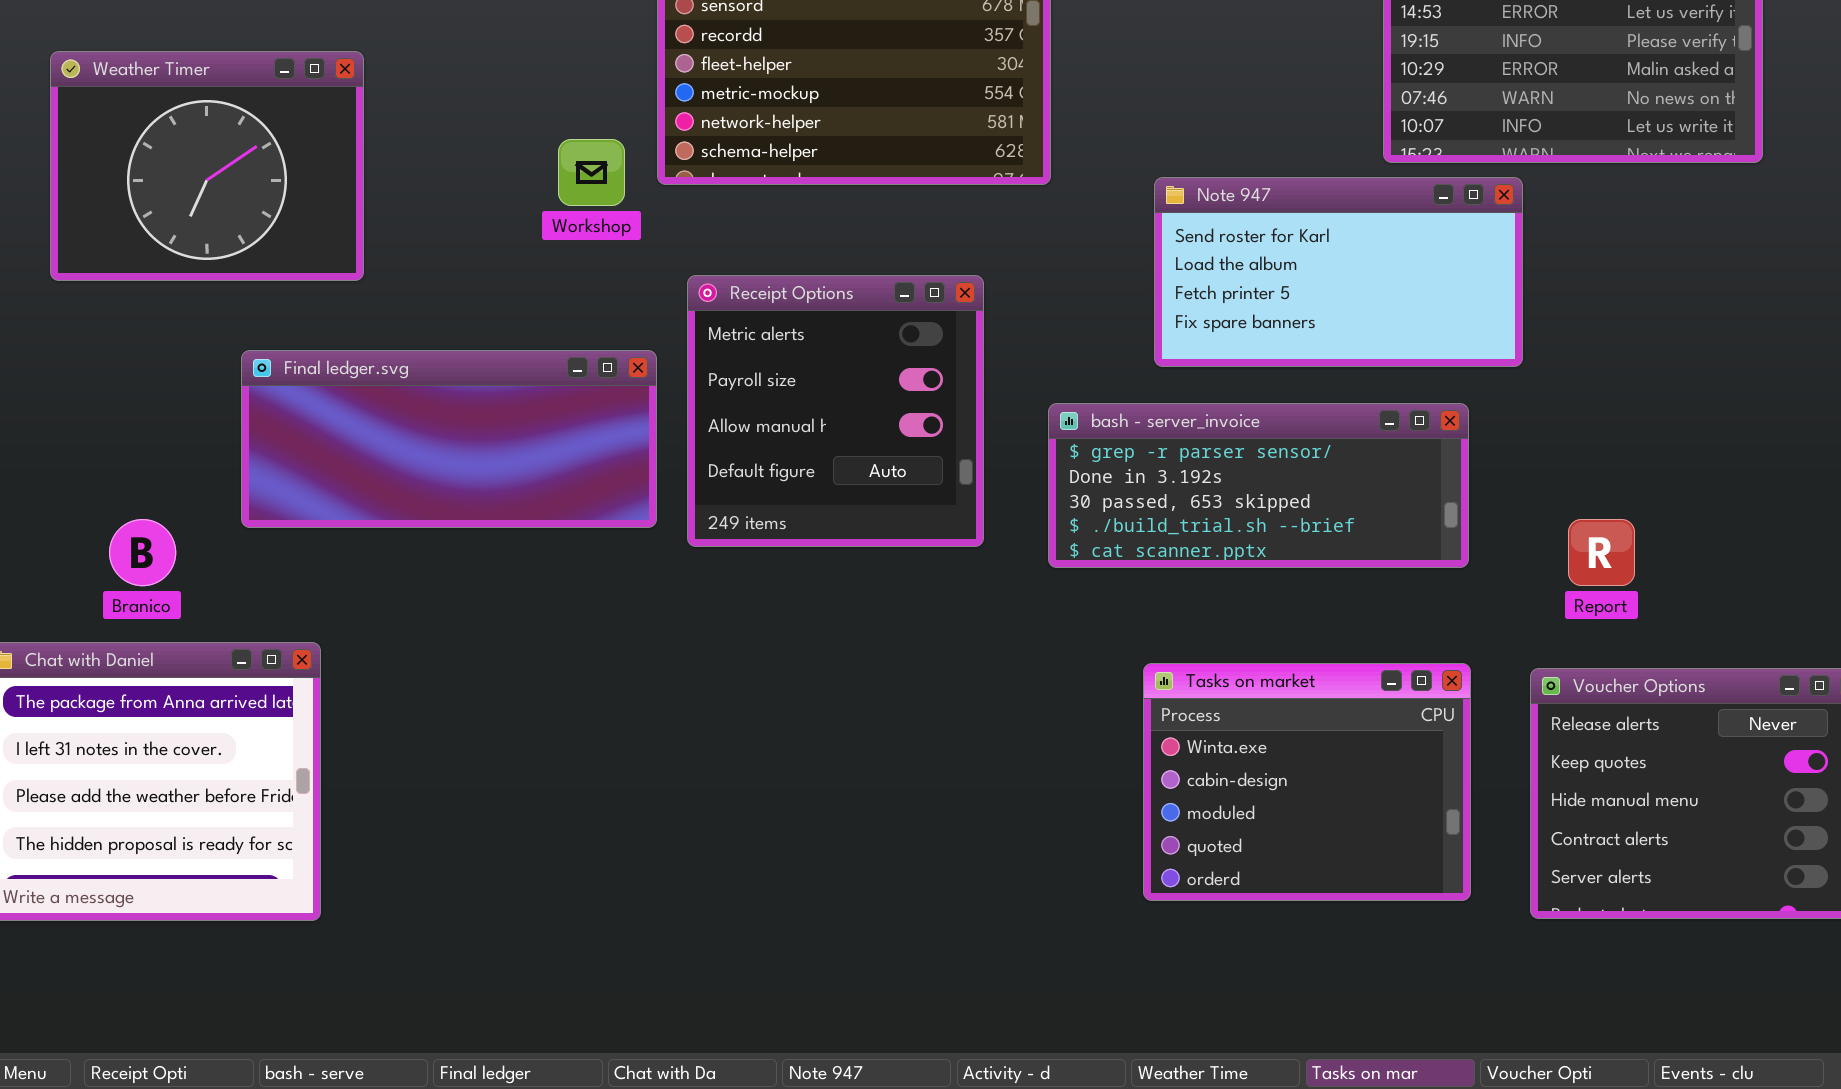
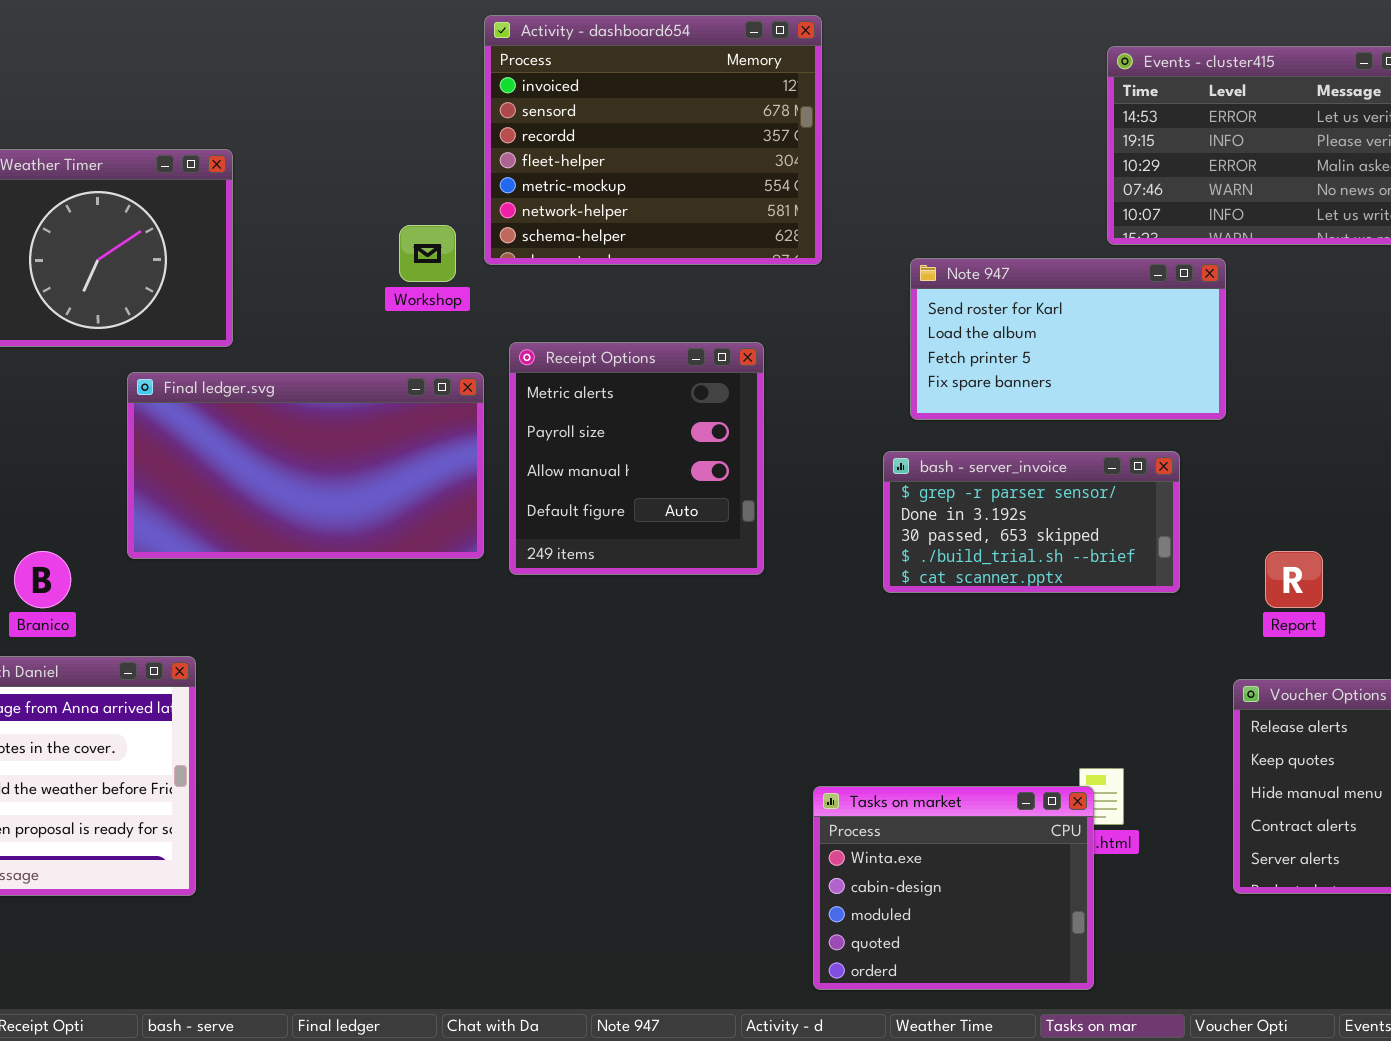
Final ledger.svg: [241,350,657,528] -> [127,372,484,559], resized
bash - server_invoice: [1048,403,1469,568] -> [883,451,1180,593], resized
Tasks on market: [1143,663,1471,901] -> [813,786,1094,990], moved

